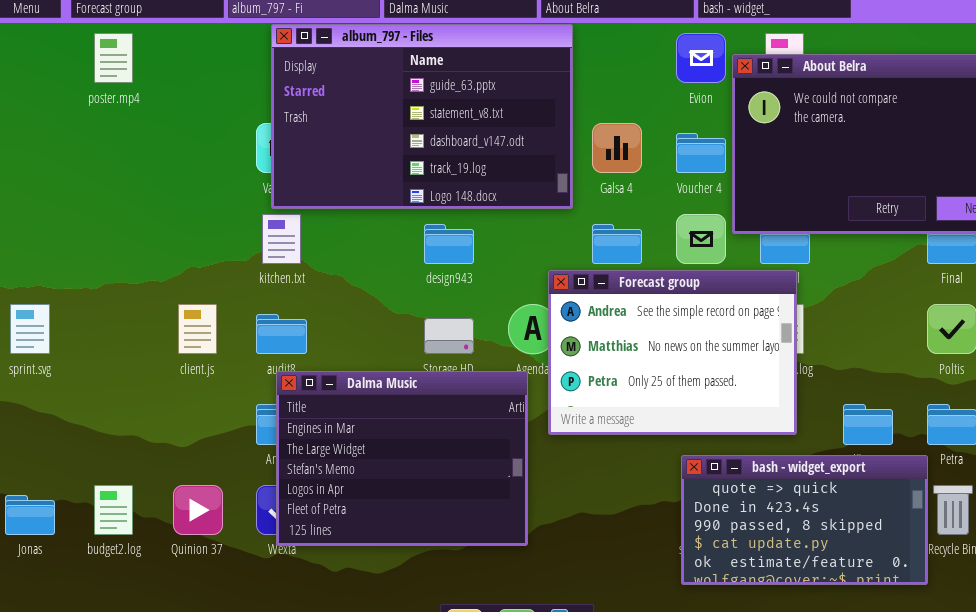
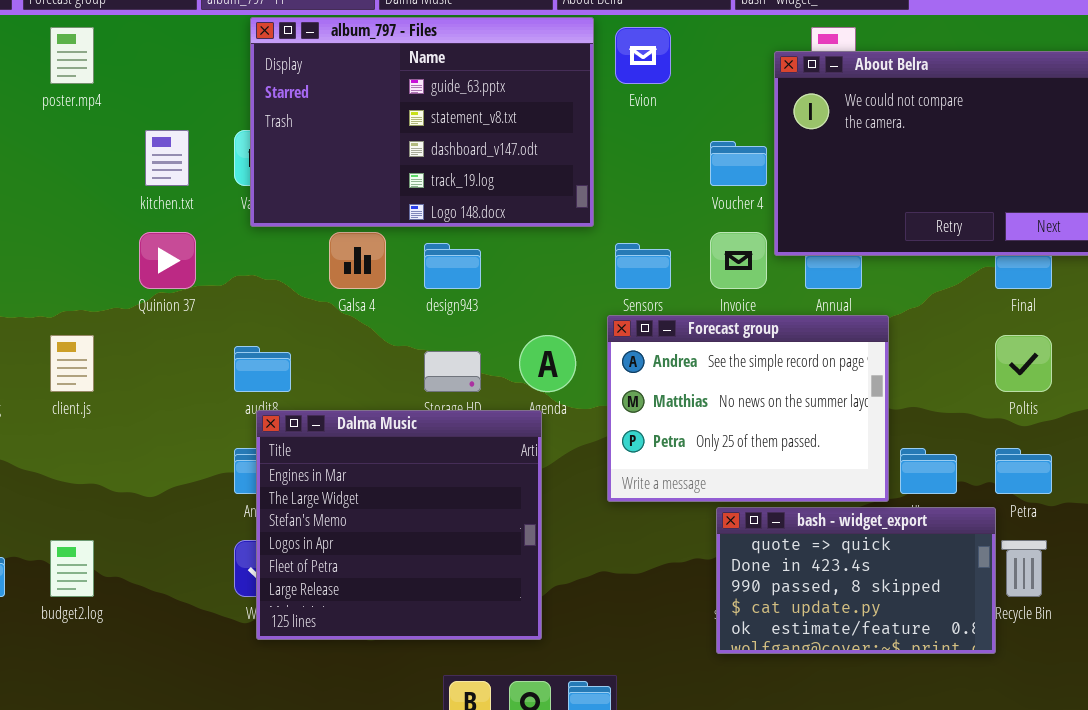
Evion: [676,33,726,83] -> [615,27,671,84], moved
Galsa 4: [592,123,642,173] -> [329,232,386,289], moved
kitchen.txt: [262,214,301,264] -> [145,130,189,186], moved
Forecast group: [548,270,797,435] -> [607,315,889,502], moved
client.js: [178,304,217,354] -> [50,335,94,392], moved
Dalma Music: [276,371,528,546] -> [256,410,542,640], resized
Quinion 37: [173,485,223,535] -> [139,232,196,289], moved

